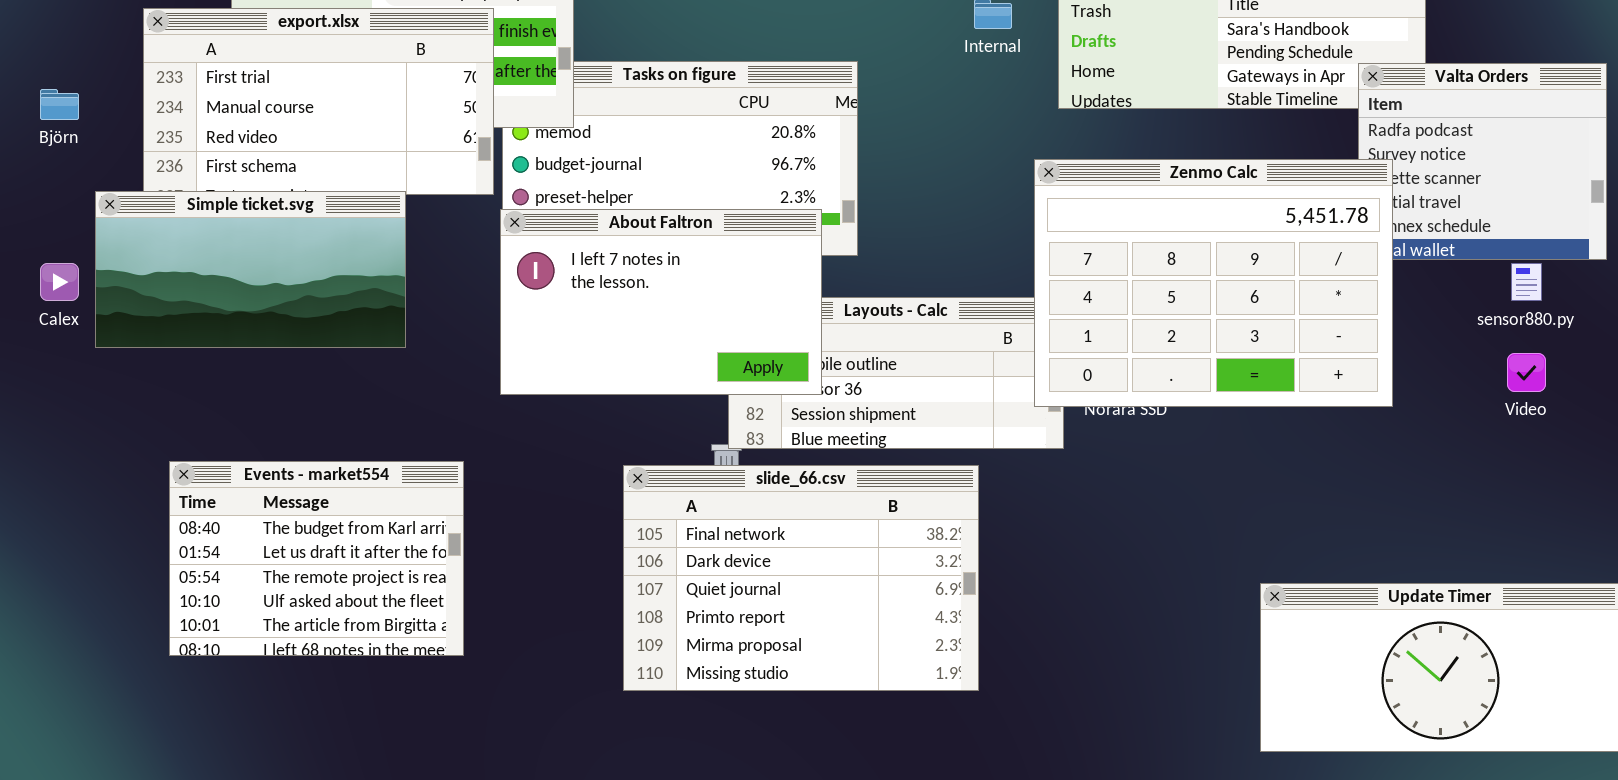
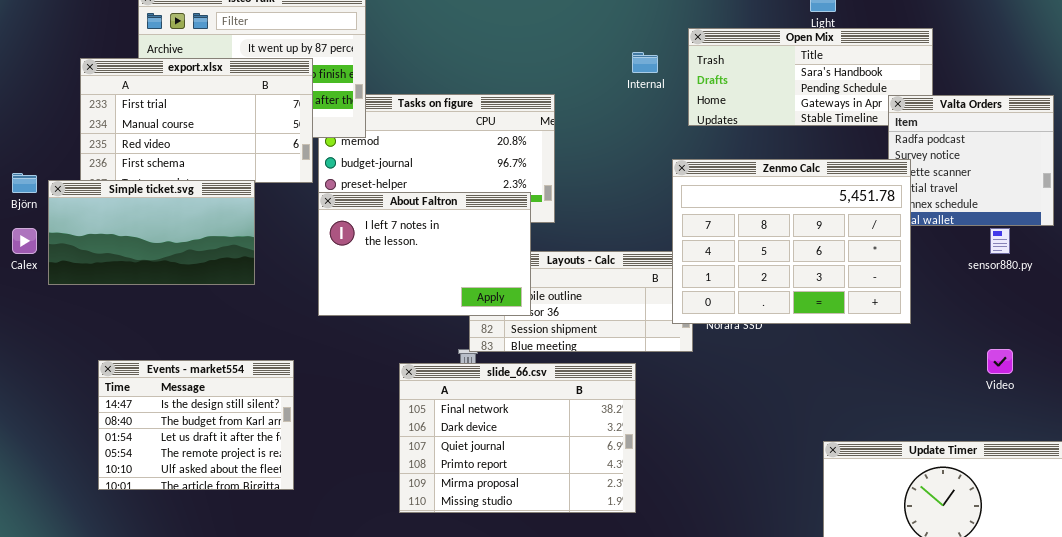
Björn: [40,89,79,120] -> [12,173,37,193], moved
Video: [1507,353,1546,392] -> [987,349,1013,374], moved
Events - market554: [169,461,464,656] -> [98,360,294,490], scrolled up 1 row

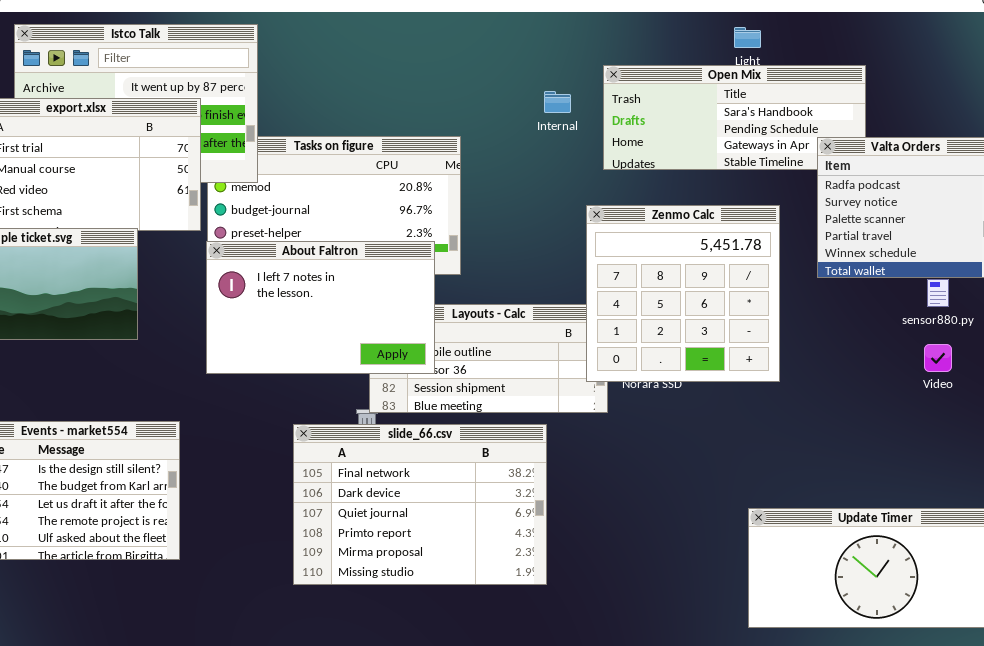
Zenmo Calc: [672,159,911,324] -> [586,205,780,382], resized
Video: [987,349,1013,374] -> [924,344,952,372], moved

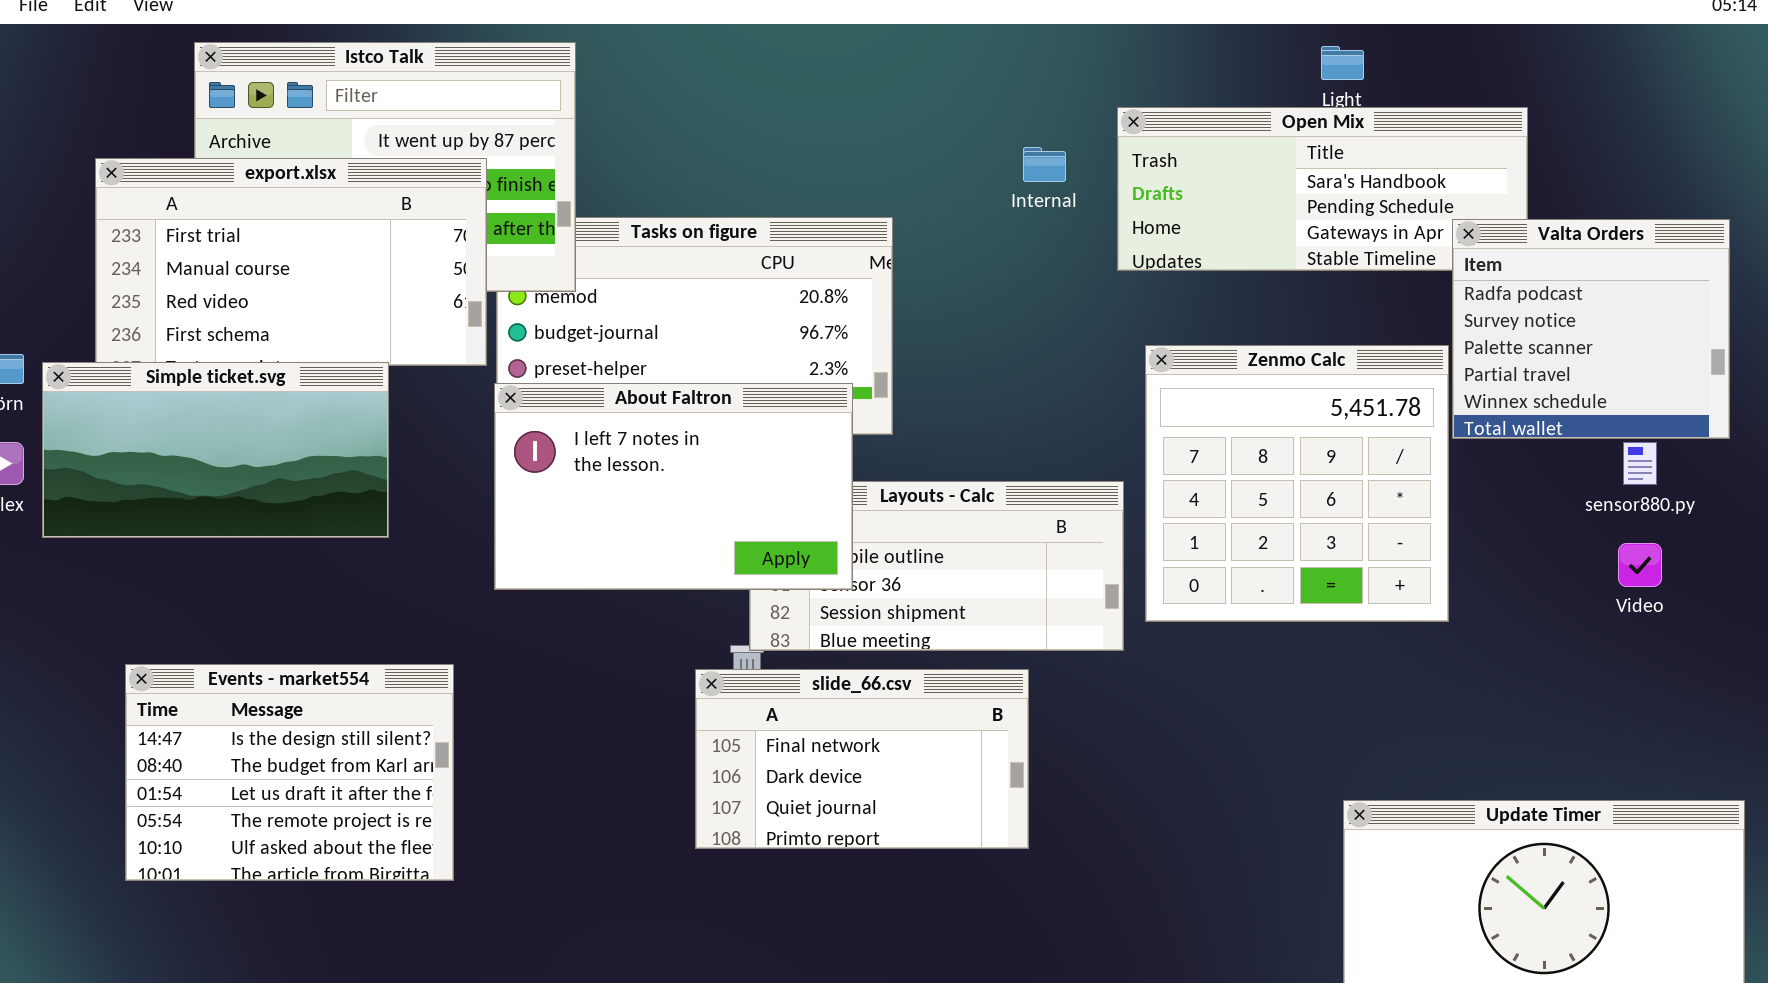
Zenmo Calc: [586,205,780,382] -> [1145,345,1449,622], moved
slide_66.csv: [293,424,547,585] -> [695,669,1029,849], resized

